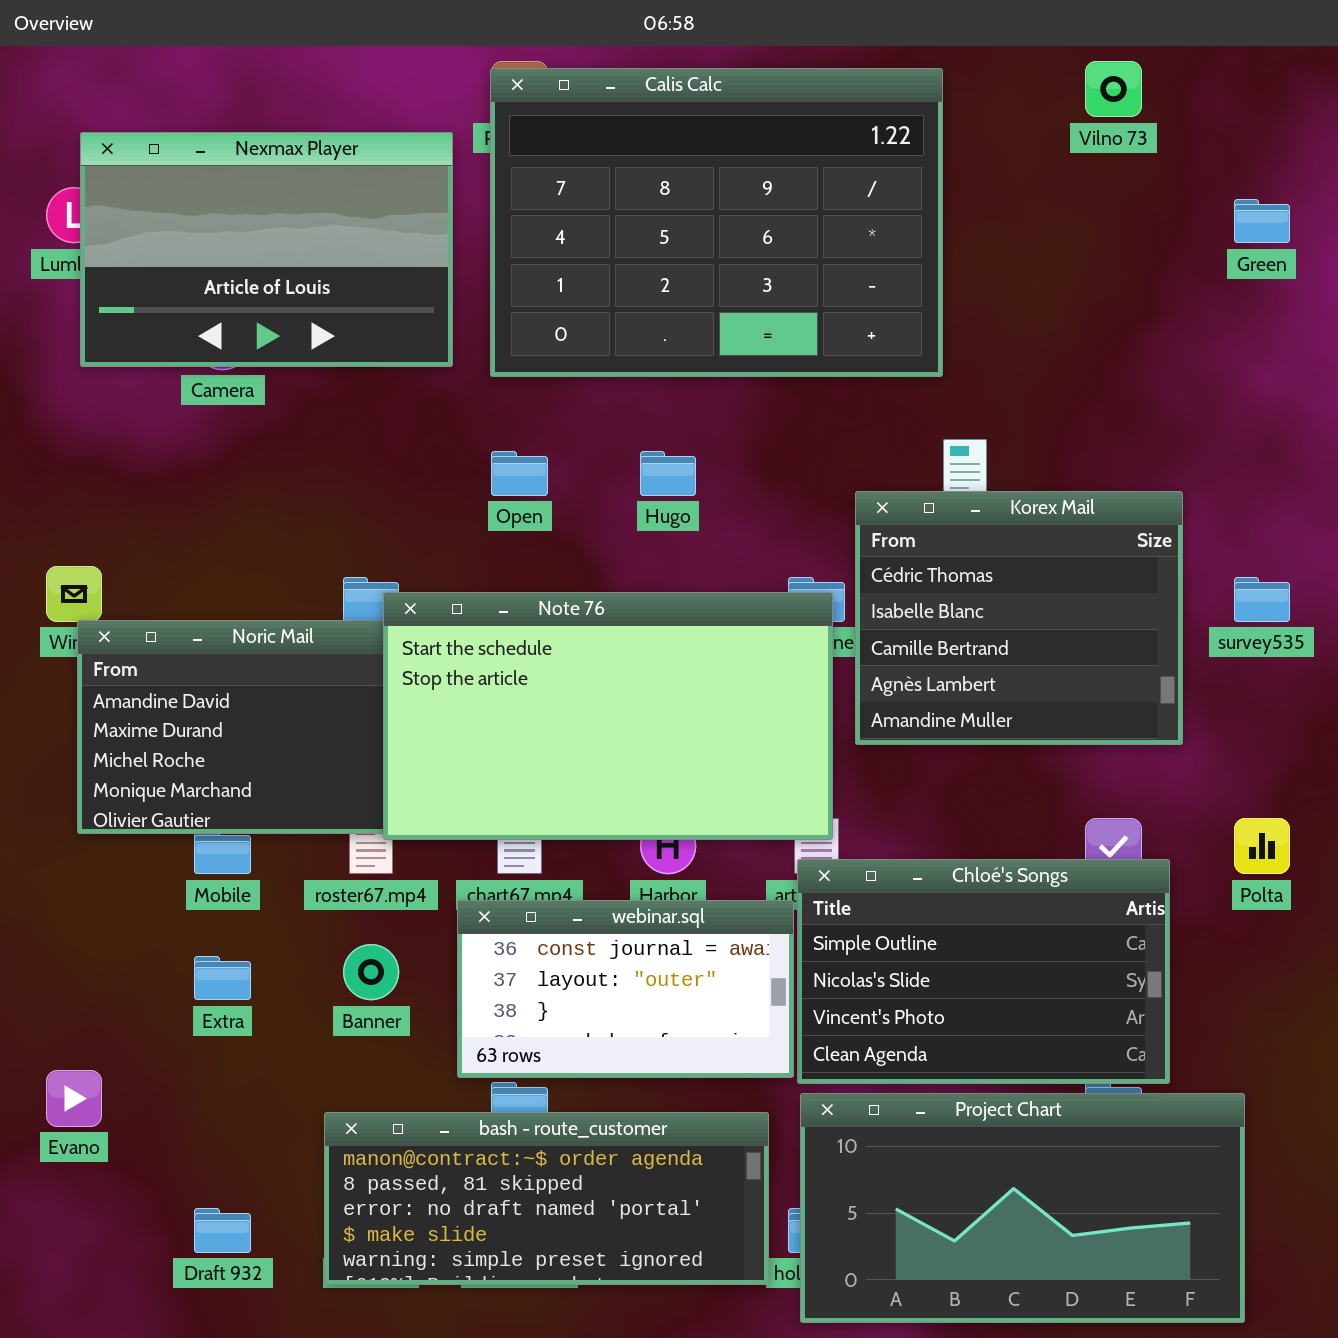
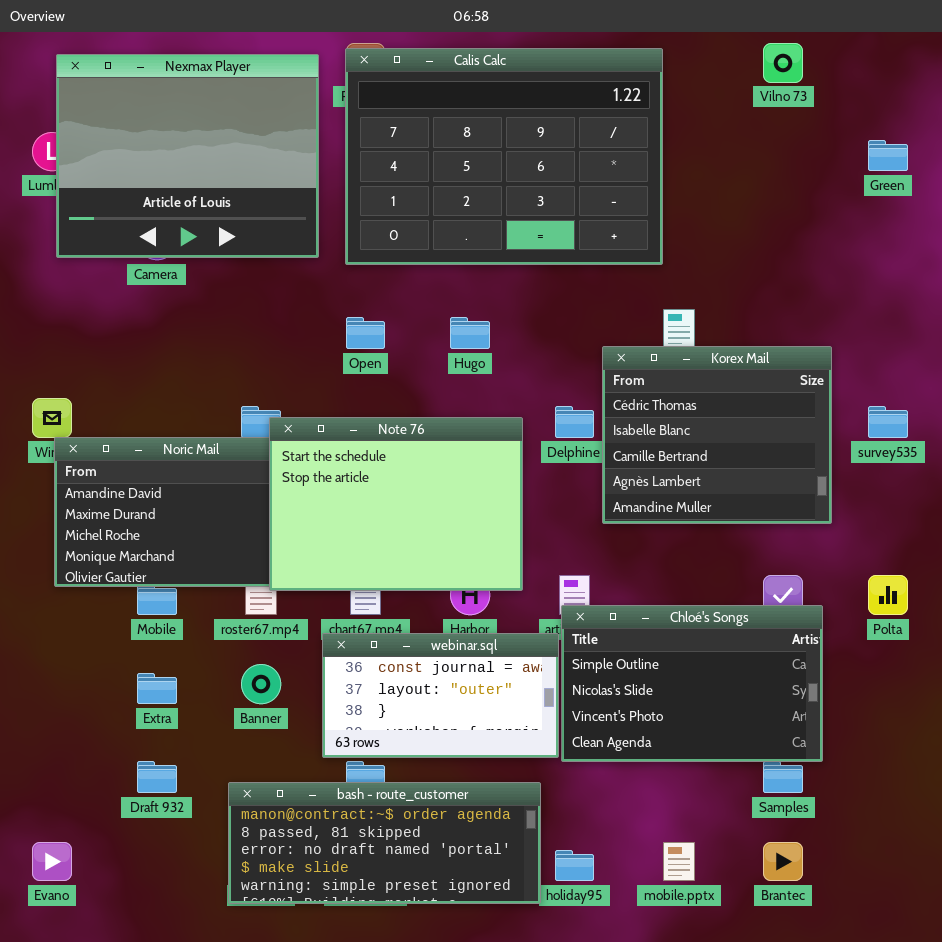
Nexmax Player: [80,132,453,367] -> [56,54,319,258], resized
Note 76: [383,592,833,840] -> [269,417,523,591], resized
Evano: [46,1070,102,1127] -> [32,842,72,881], moved
Project Chart: [800,1093,1245,1323] -> none, closed
Draft 932: [194,1208,251,1253] -> [137,761,177,793], moved

